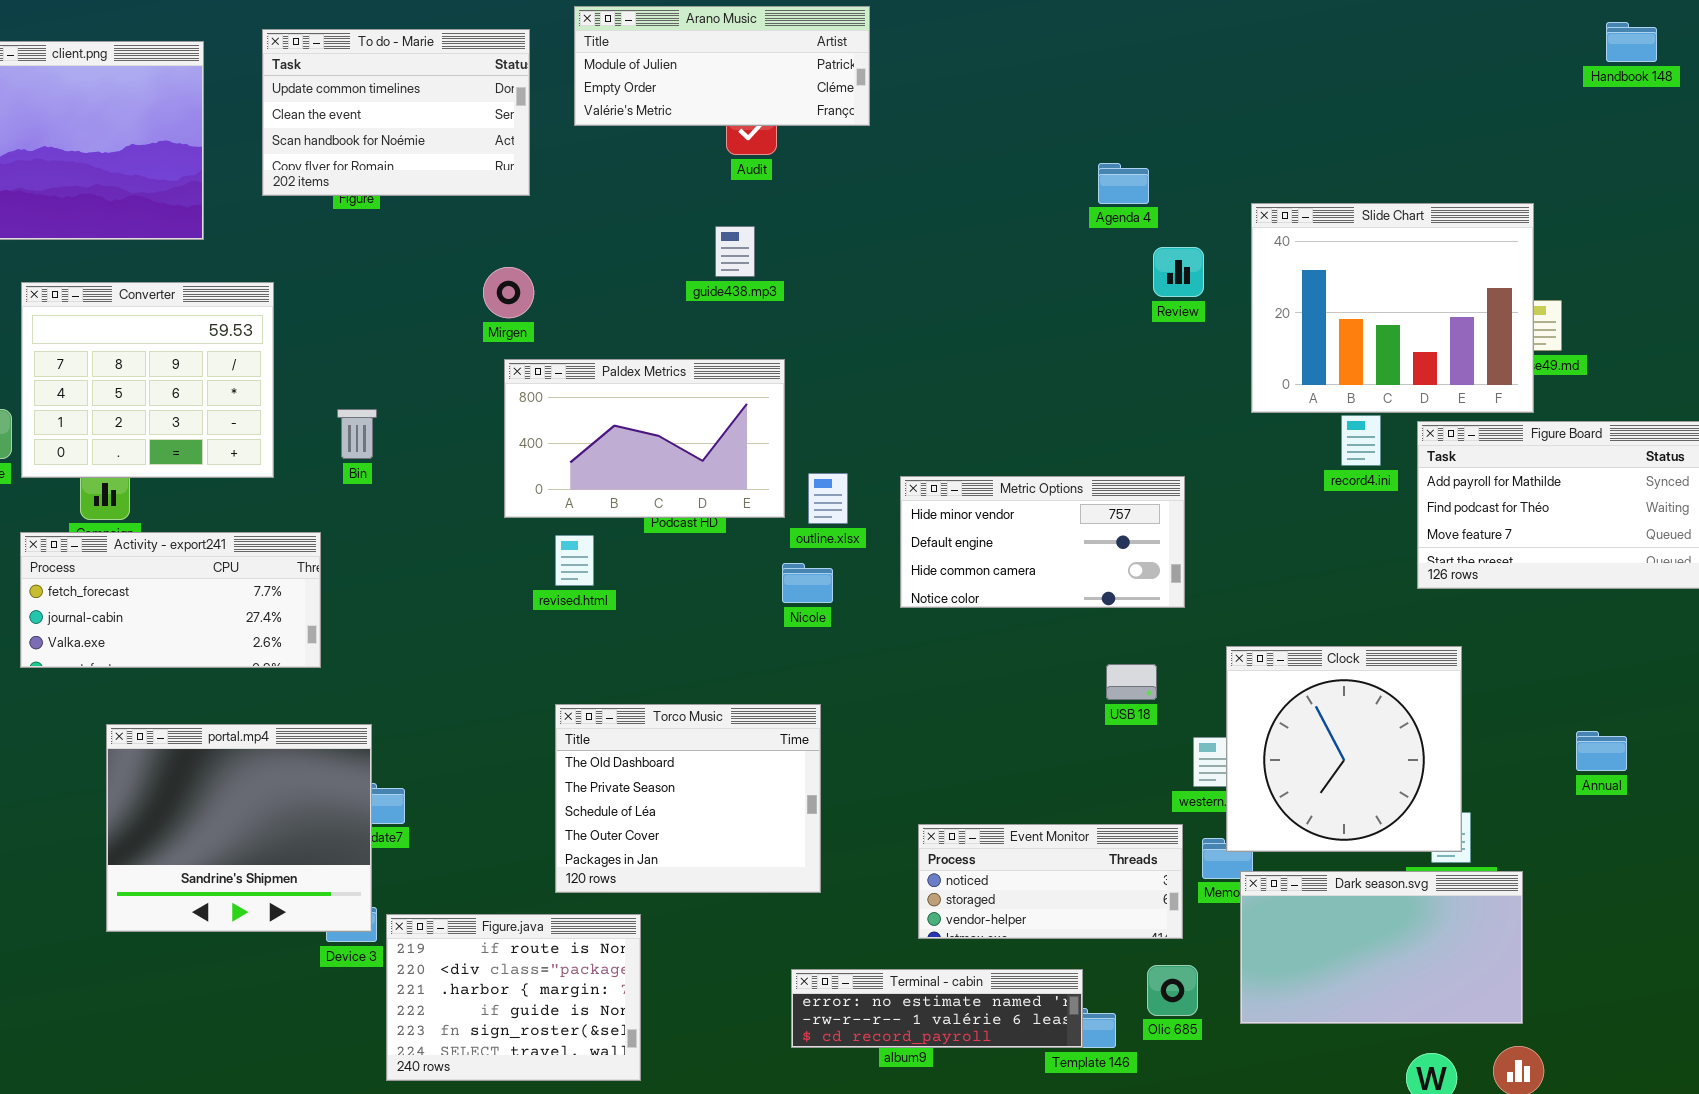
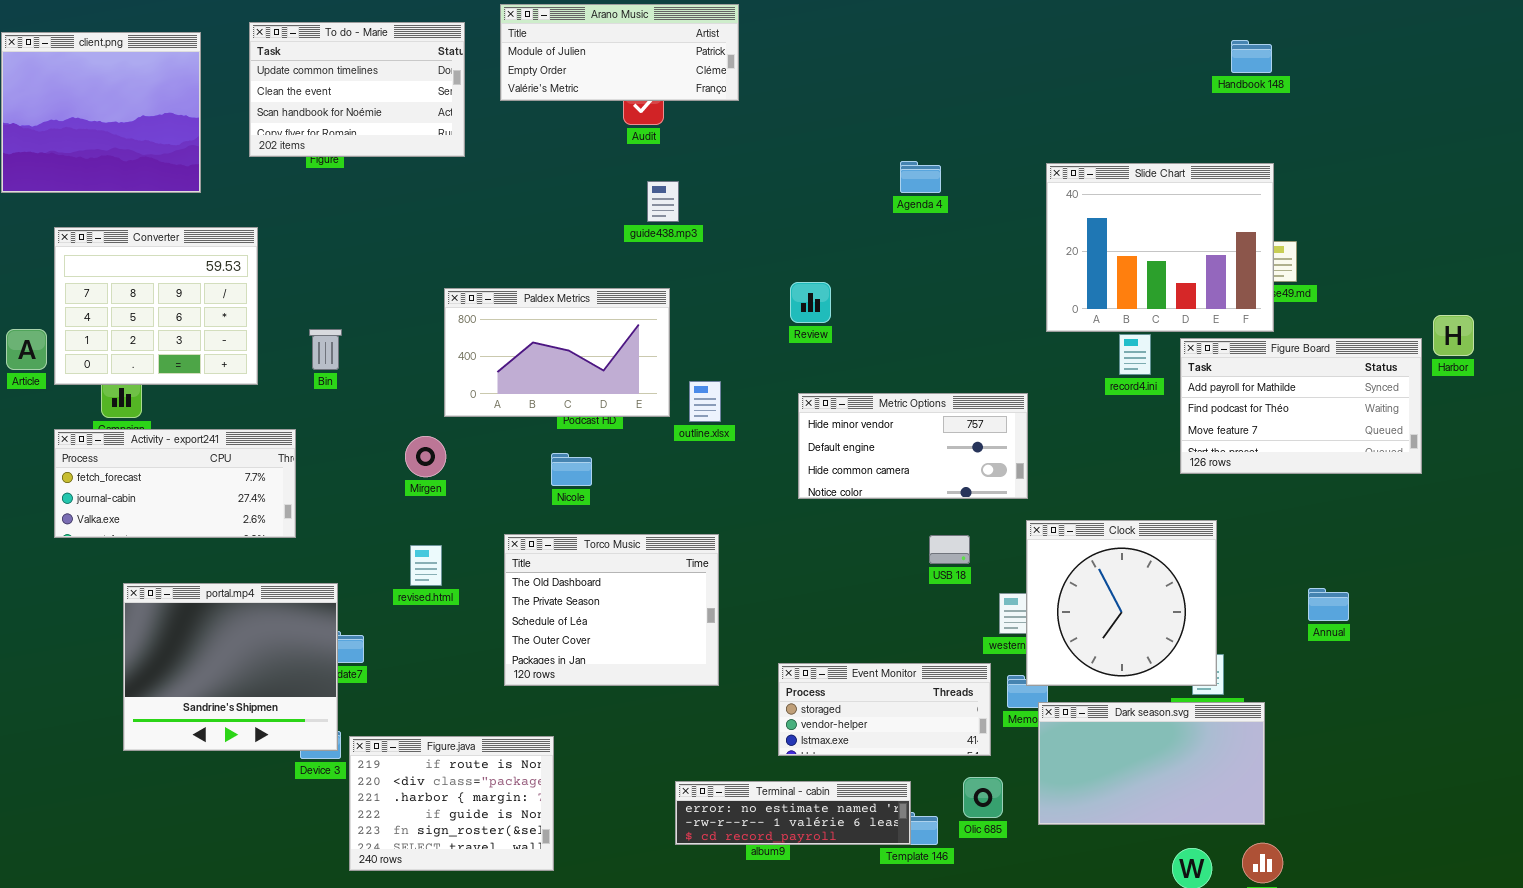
Handbook 148: [1606,22,1657,62] -> [1231,40,1272,73], moved
Agenda 4: [1098,163,1149,204] -> [900,161,941,193], moved
guide438.mp3: [715,226,755,277] -> [647,181,679,222], moved
Review: [1153,247,1204,297] -> [790,282,831,323], moved
Mirgen: [483,267,534,318] -> [405,436,446,477], moved
Metric Options: [900,476,1185,608] -> [798,393,1028,499], moved
revised.html: [555,535,594,586] -> [410,545,442,586], moved
Nicole: [782,563,833,603] -> [551,453,592,486], moved
Torco Music: [555,704,821,893] -> [504,534,719,686], moved
Event Monitor: [918,824,1183,939] -> [778,663,991,756], scrolled down 1 row

